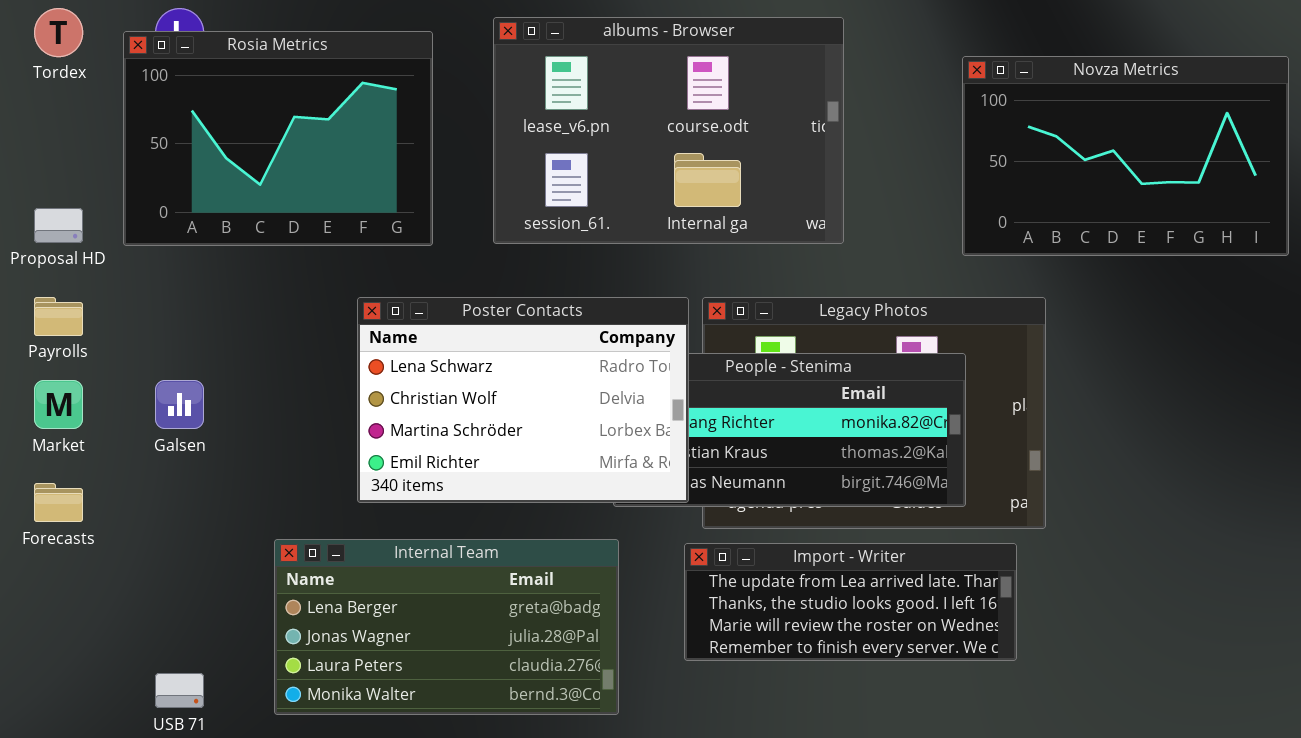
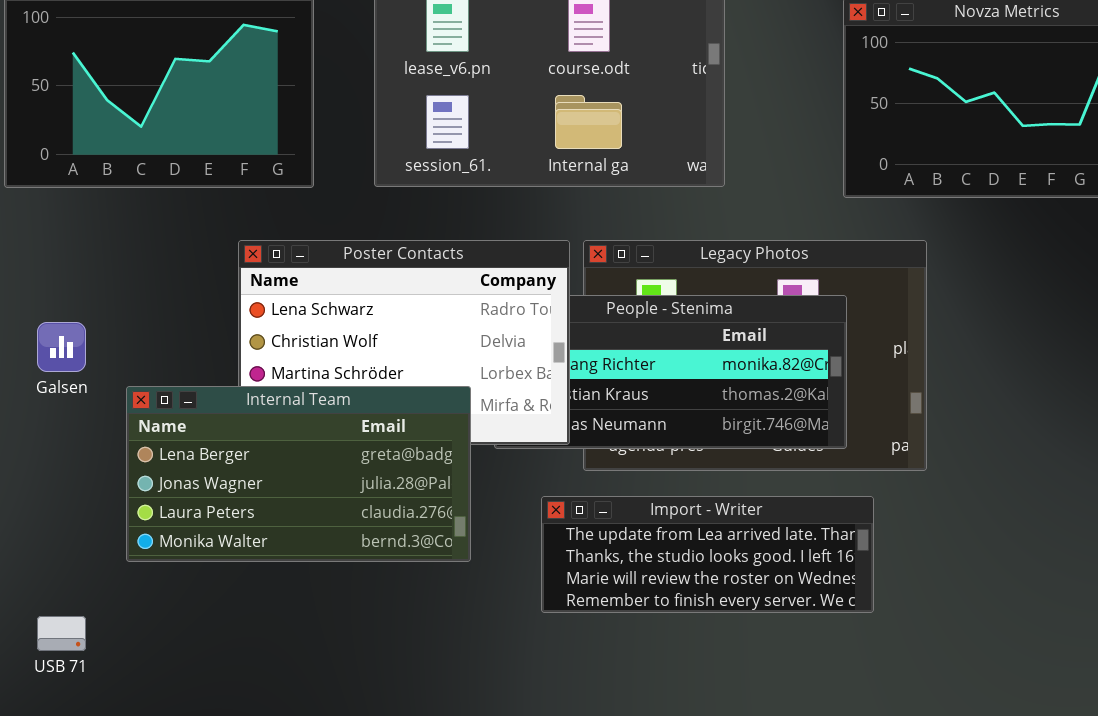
Internal Team: [274,539,619,715] -> [126,386,471,562], moved
Import - Writer: [684,543,1017,661] -> [541,496,874,613], moved

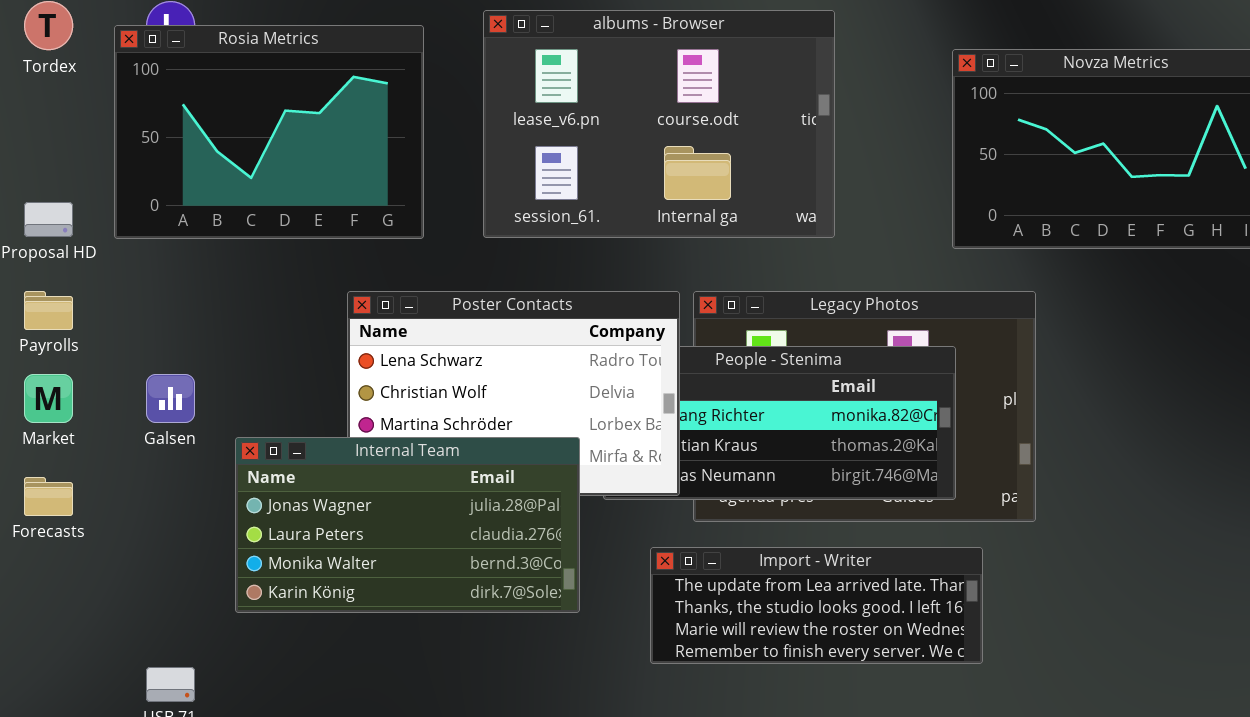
Internal Team: [126,386,471,562] -> [235,437,580,613], scrolled down 1 row

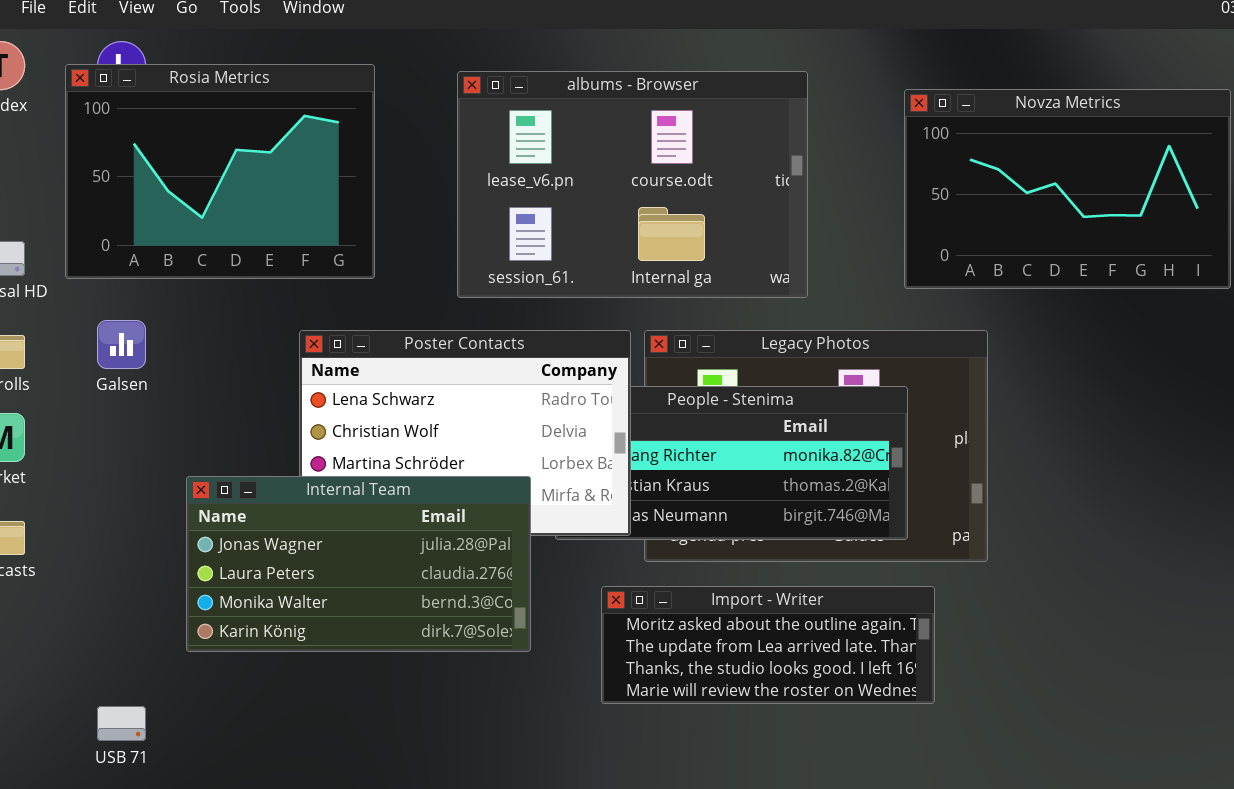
albums - Browser: [483,10,835,238] -> [457,71,808,298], moved
Galsen: [146,374,195,423] -> [97,320,146,369], moved
Import - Writer: [650,547,983,664] -> [601,586,935,704], scrolled up 1 row

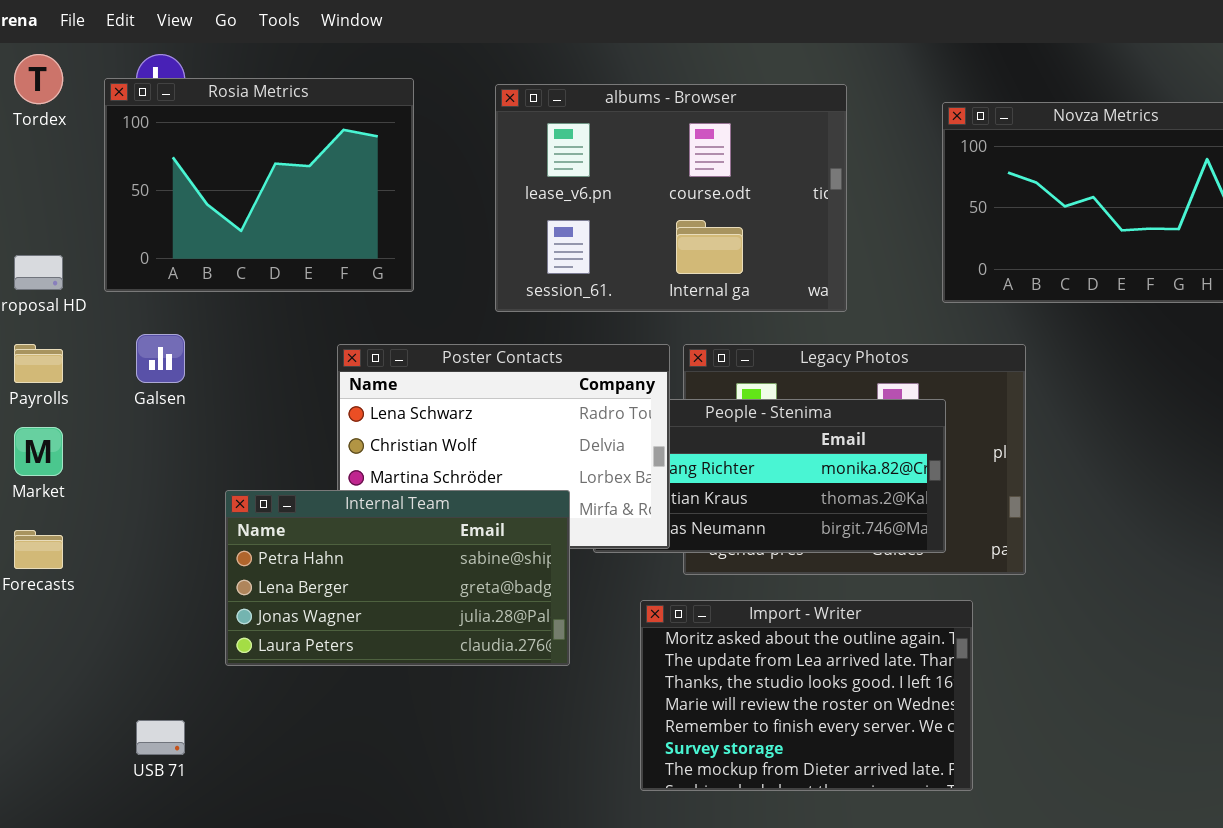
Internal Team: [186,476,531,652] -> [225,490,570,666], scrolled up 2 rows
Import - Writer: [601,586,935,704] -> [640,600,973,791], resized

